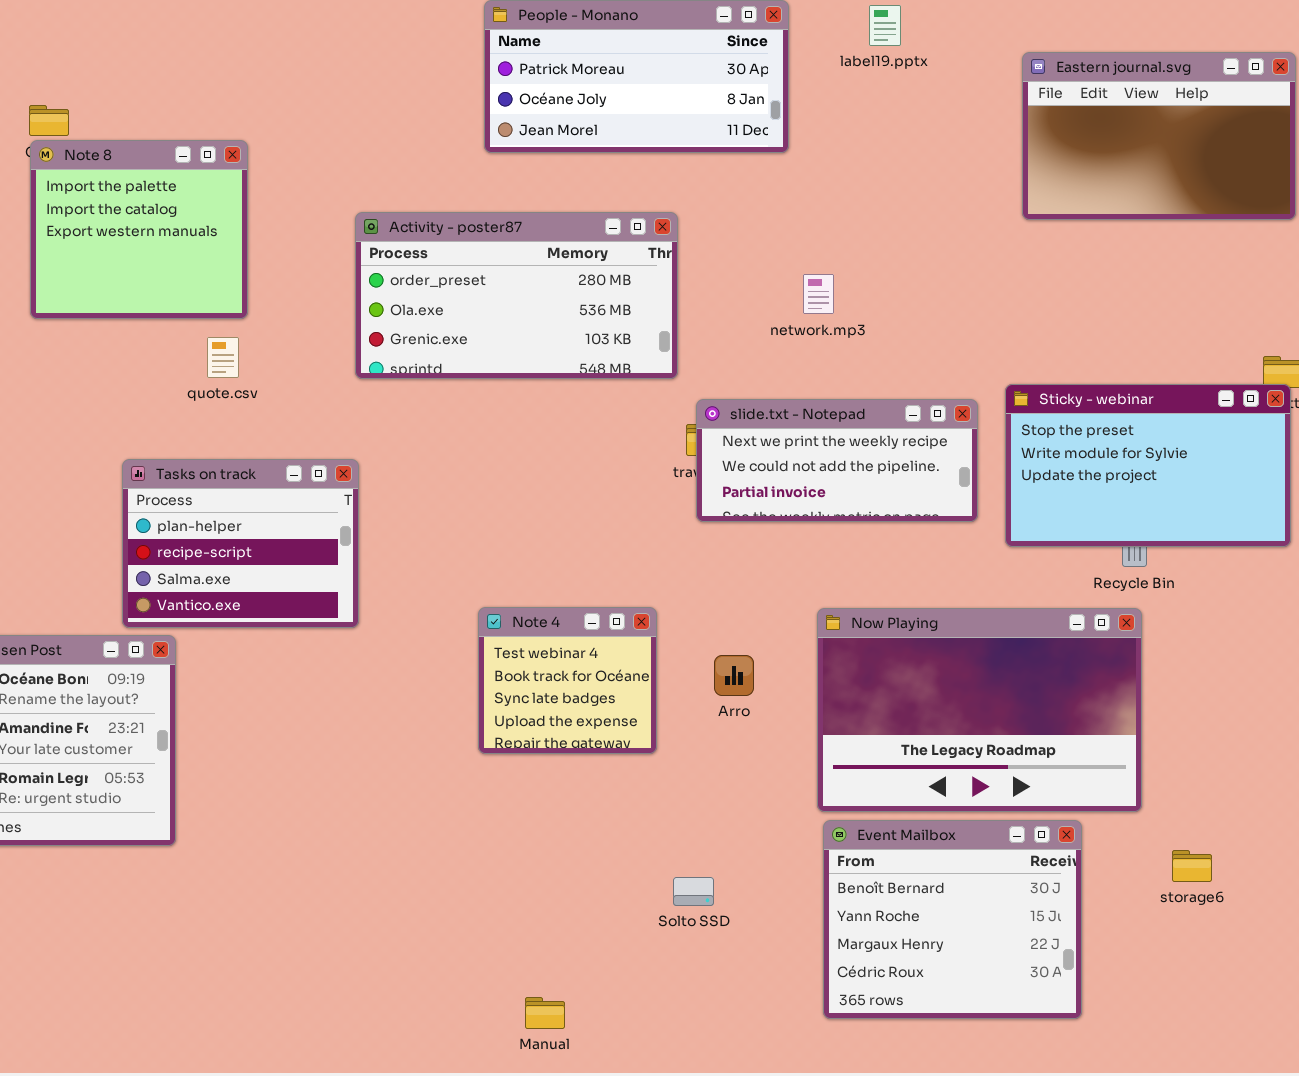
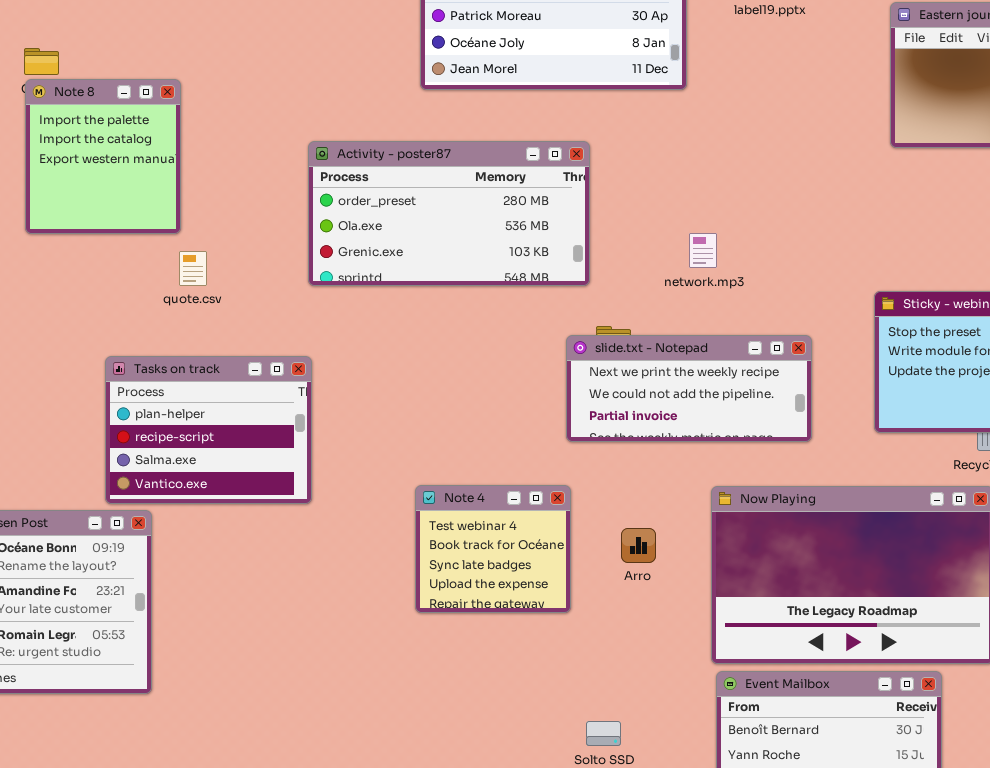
Note 8: [30,140,248,319] -> [25,79,181,234], resized
network.mp3: [803,274,834,314] -> [689,233,717,268], moved
slide.txt - Notepad: [696,399,978,522] -> [566,335,812,442], moved

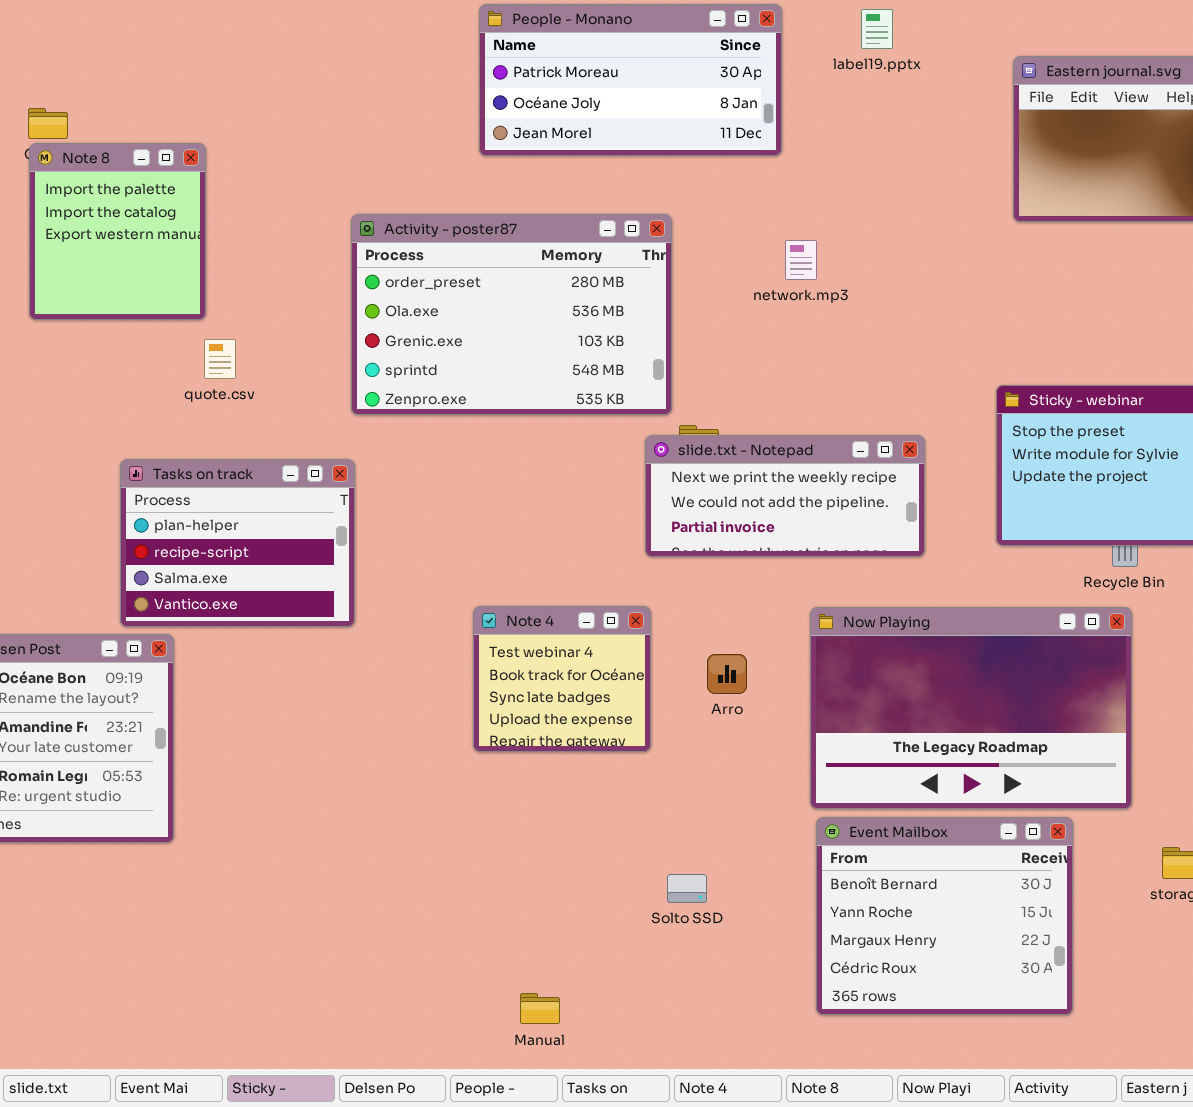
Activity - poster87: [308,141,590,286] -> [351,214,672,415], resized
network.mp3: [689,233,717,268] -> [785,240,817,280], moved

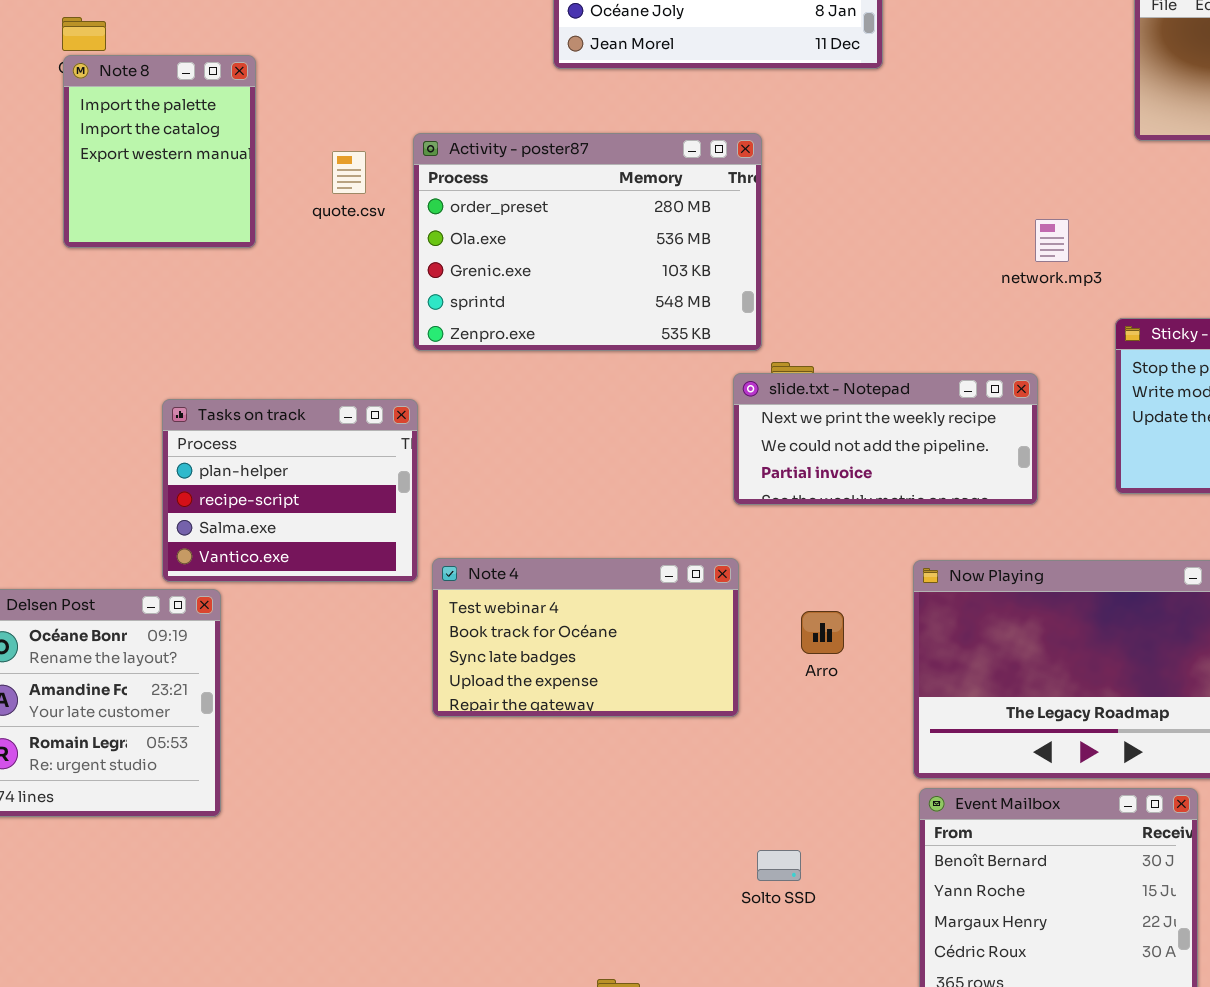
network.mp3: [785,240,817,280] -> [1035,219,1069,262], moved
quote.csv: [204,339,236,379] -> [332,151,366,194], moved
Note 4: [473,606,651,752] -> [432,558,739,717], resized

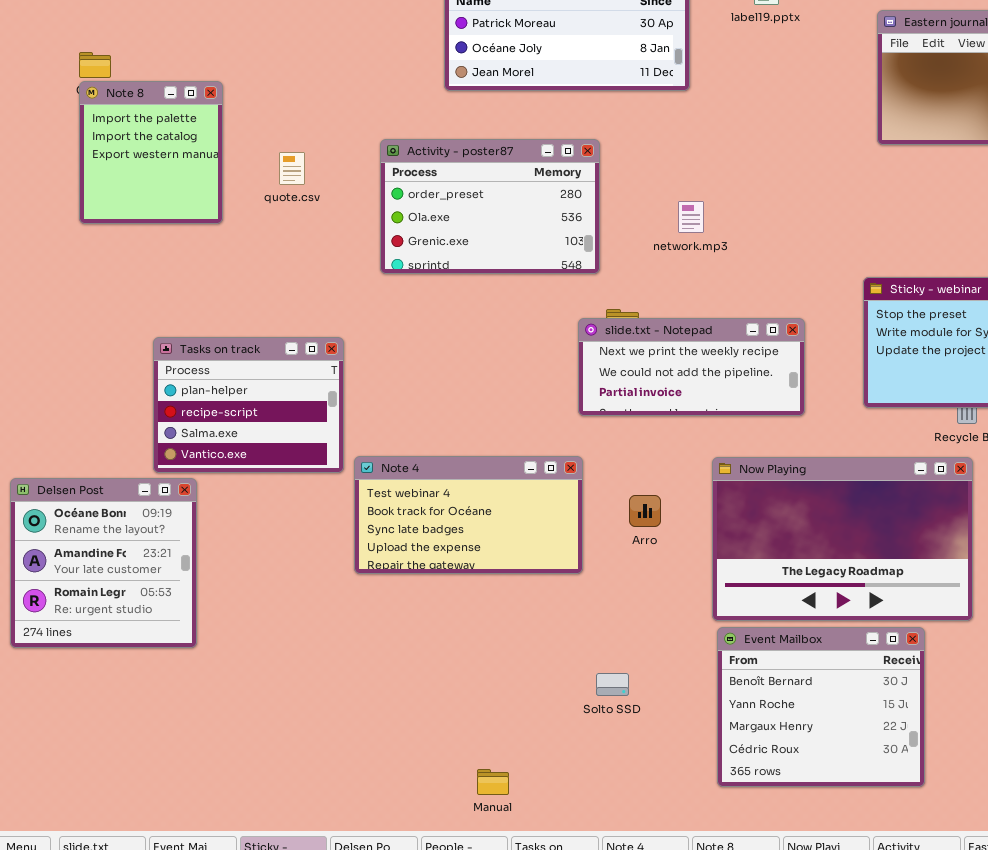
Activity - poster87: [413,133,762,351] -> [380,139,600,274], resized
network.mp3: [1035,219,1069,262] -> [678,201,704,233], moved

